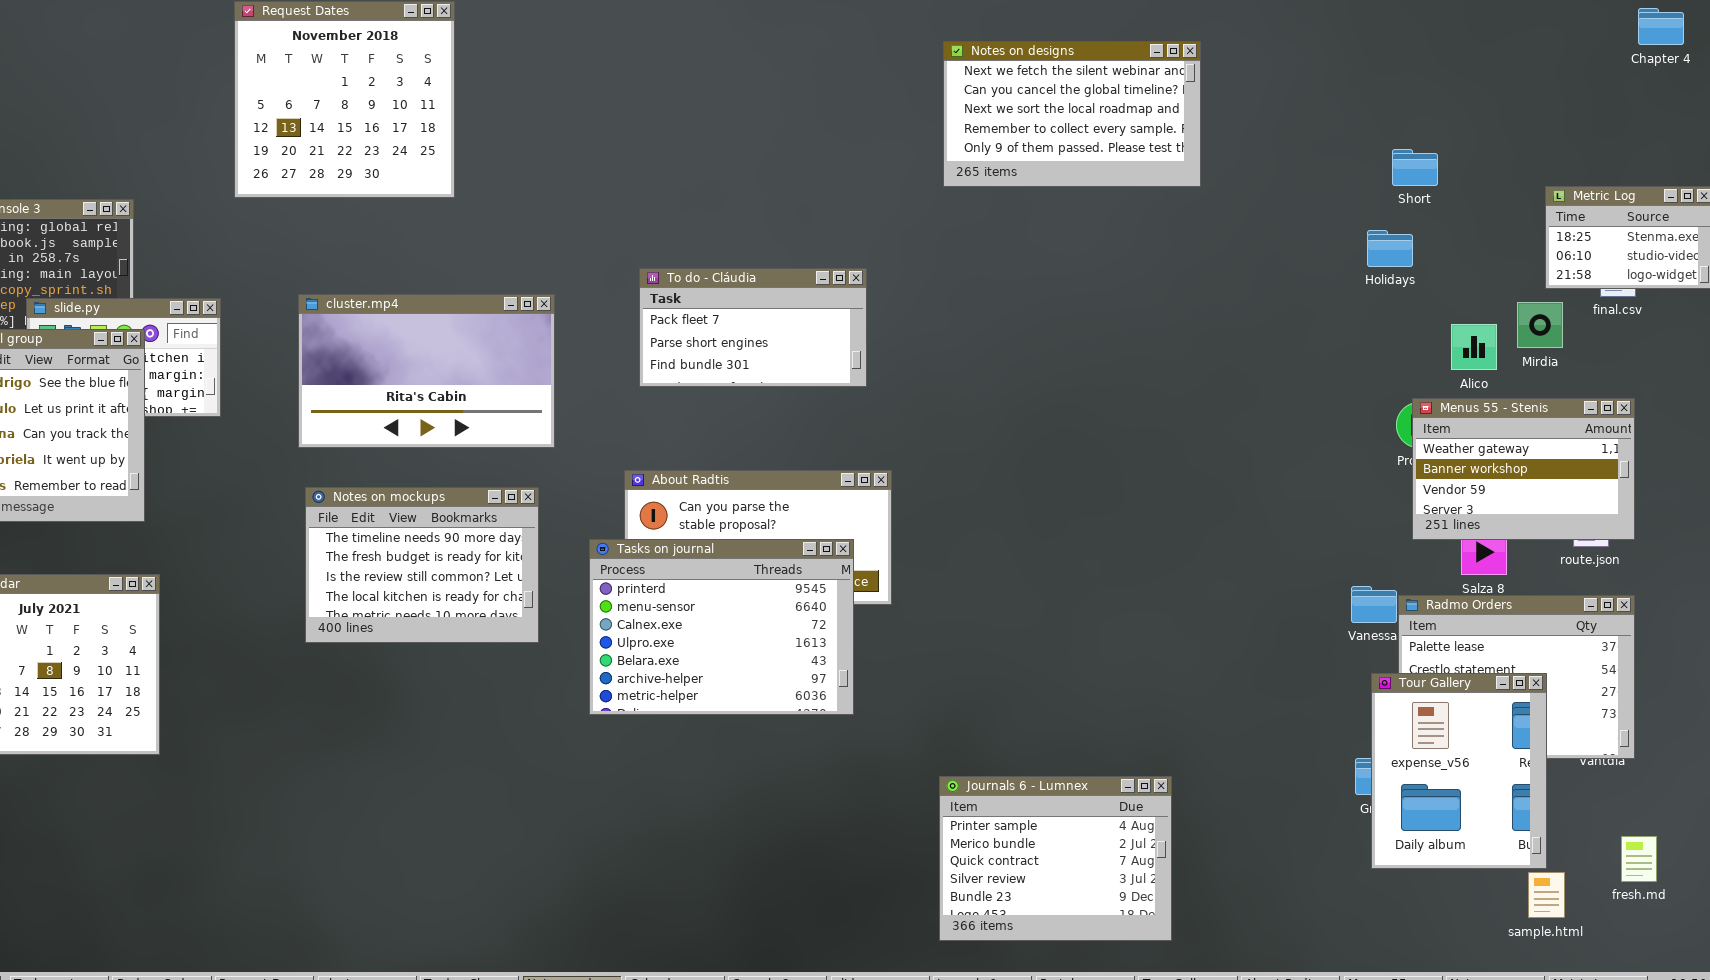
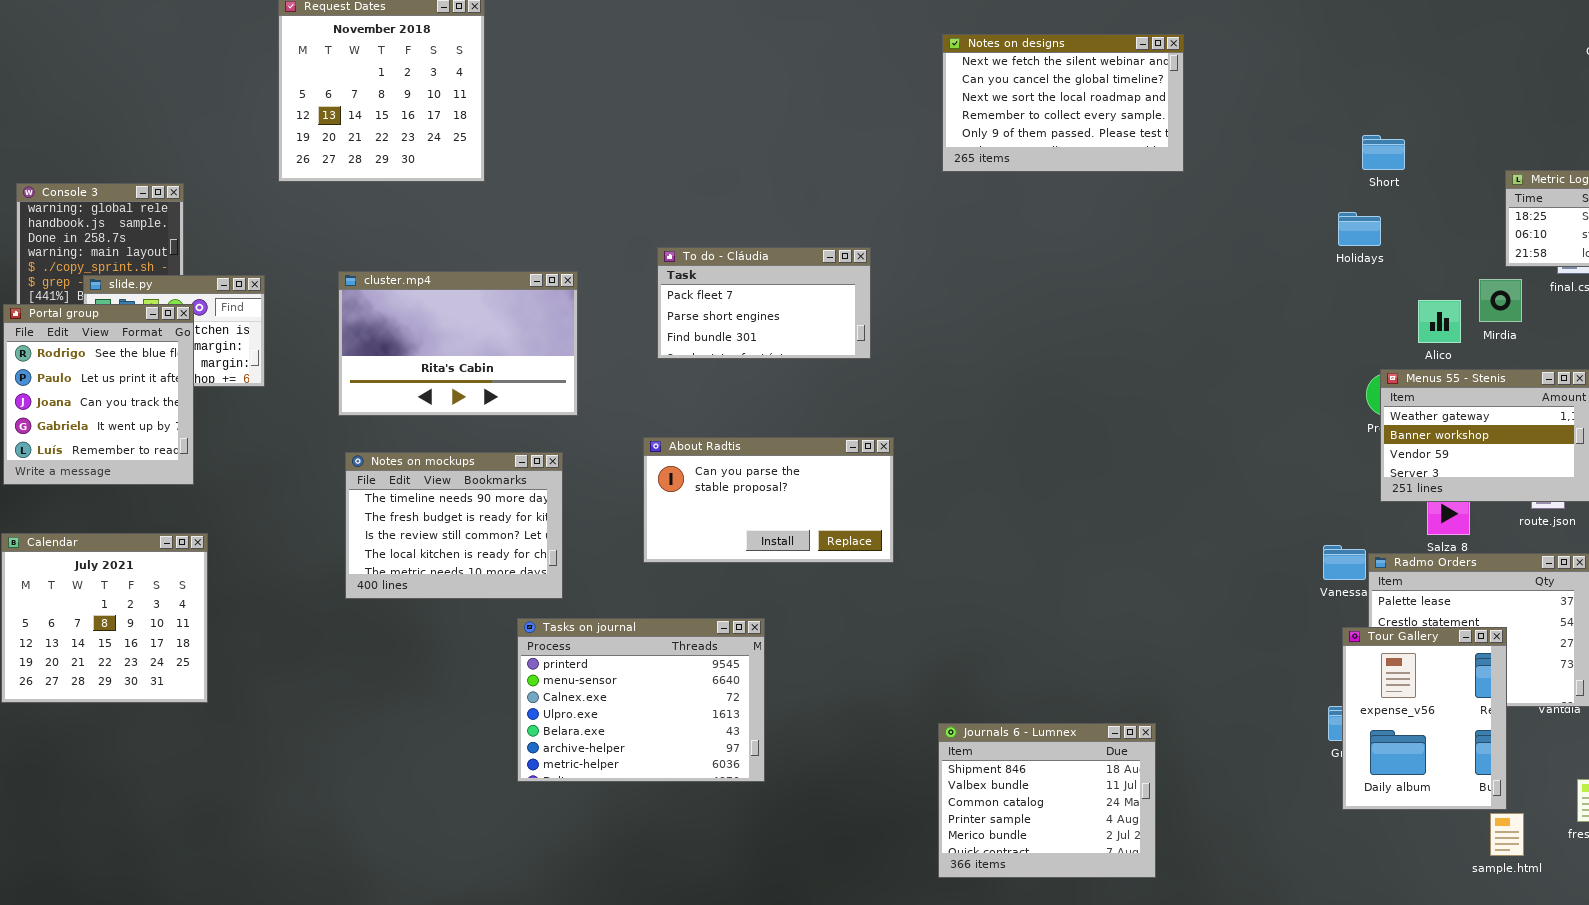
Tasks on journal: [589,539,854,715] -> [517,618,765,782], moved
Journals 6 - Lumnex: [939,776,1172,941] -> [938,723,1156,878], scrolled up 3 rows

